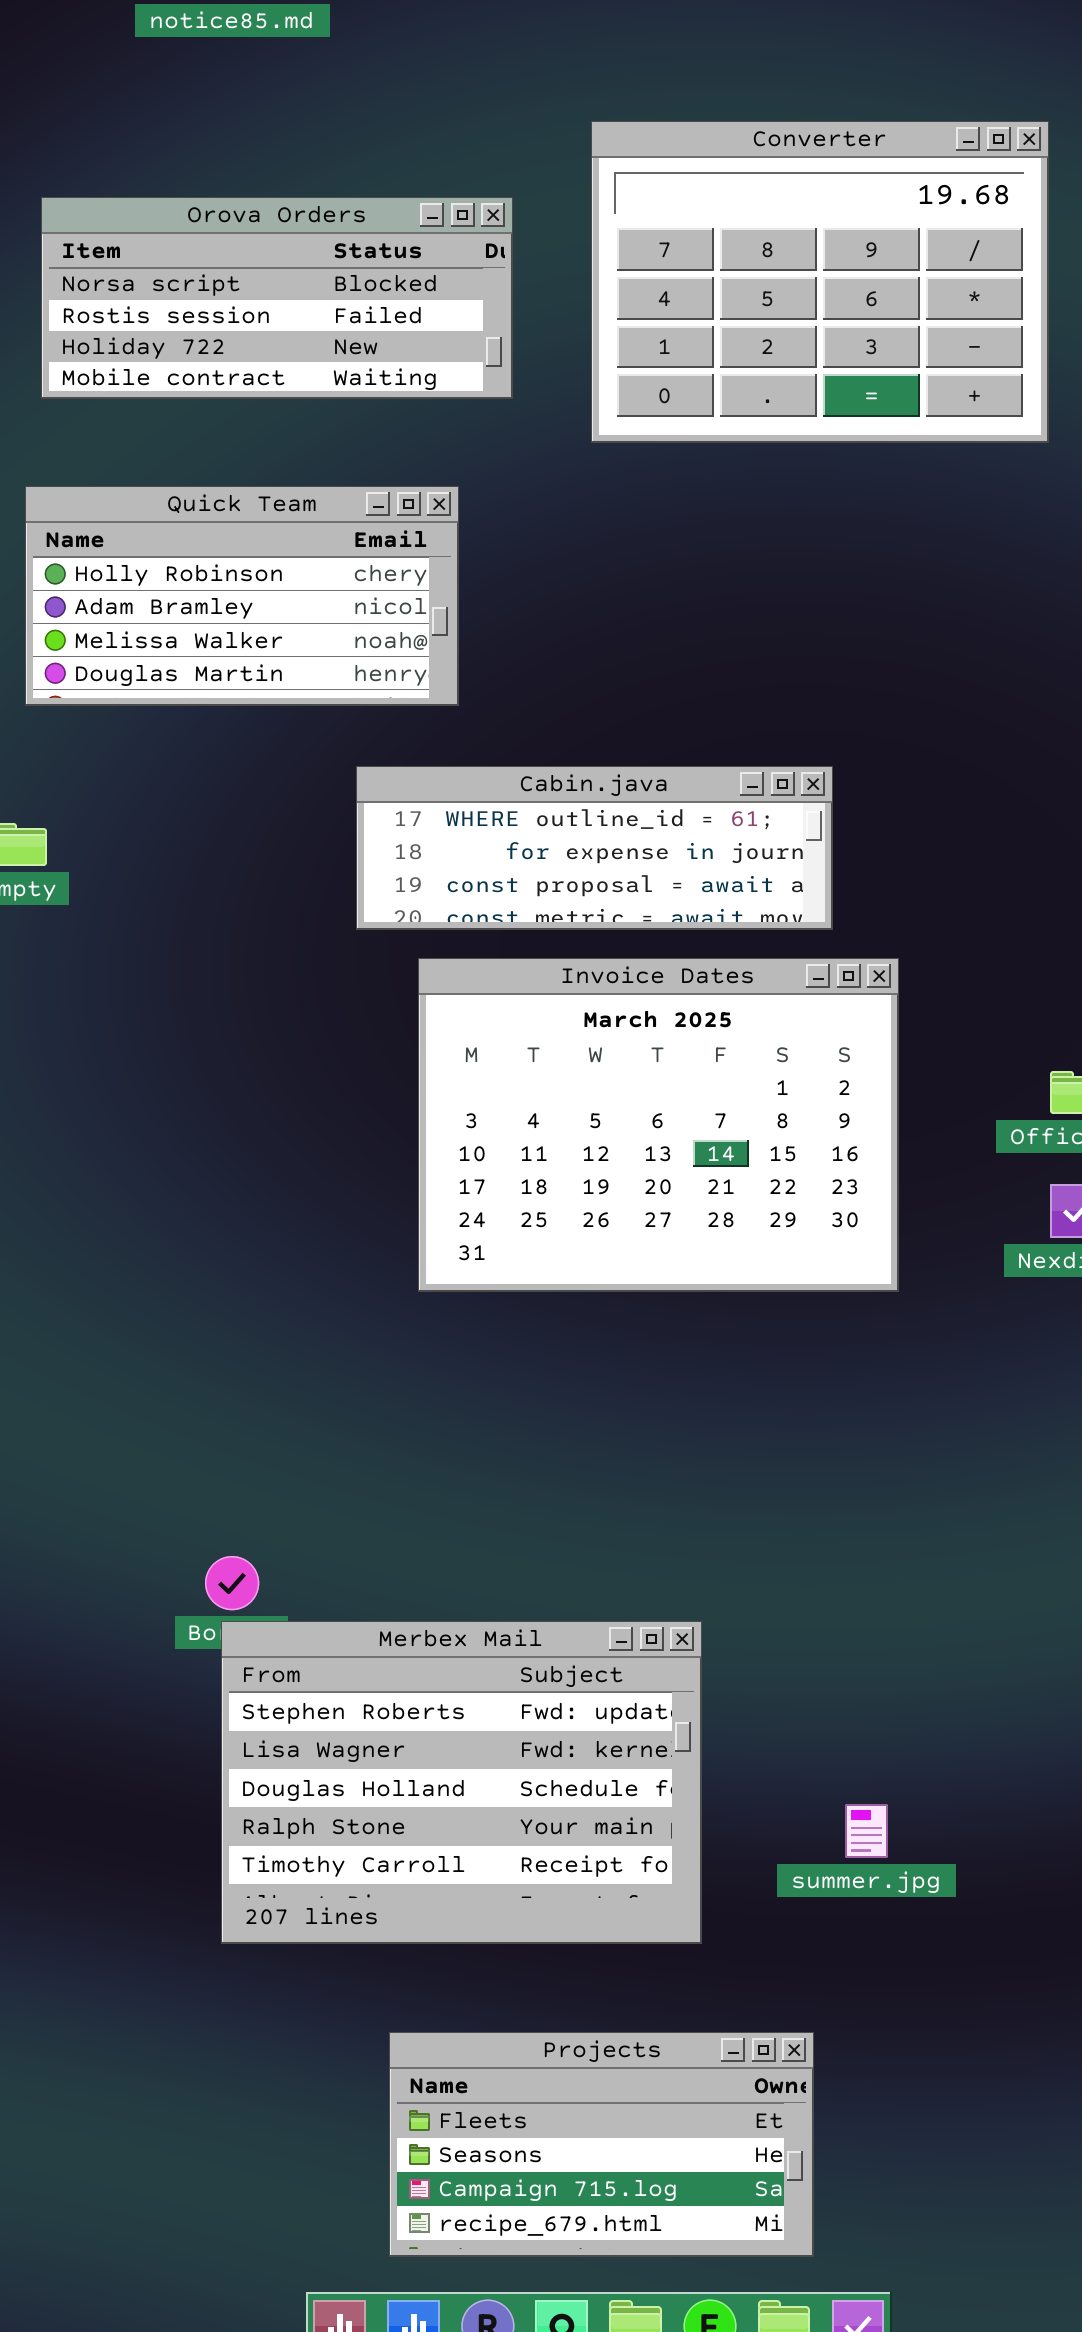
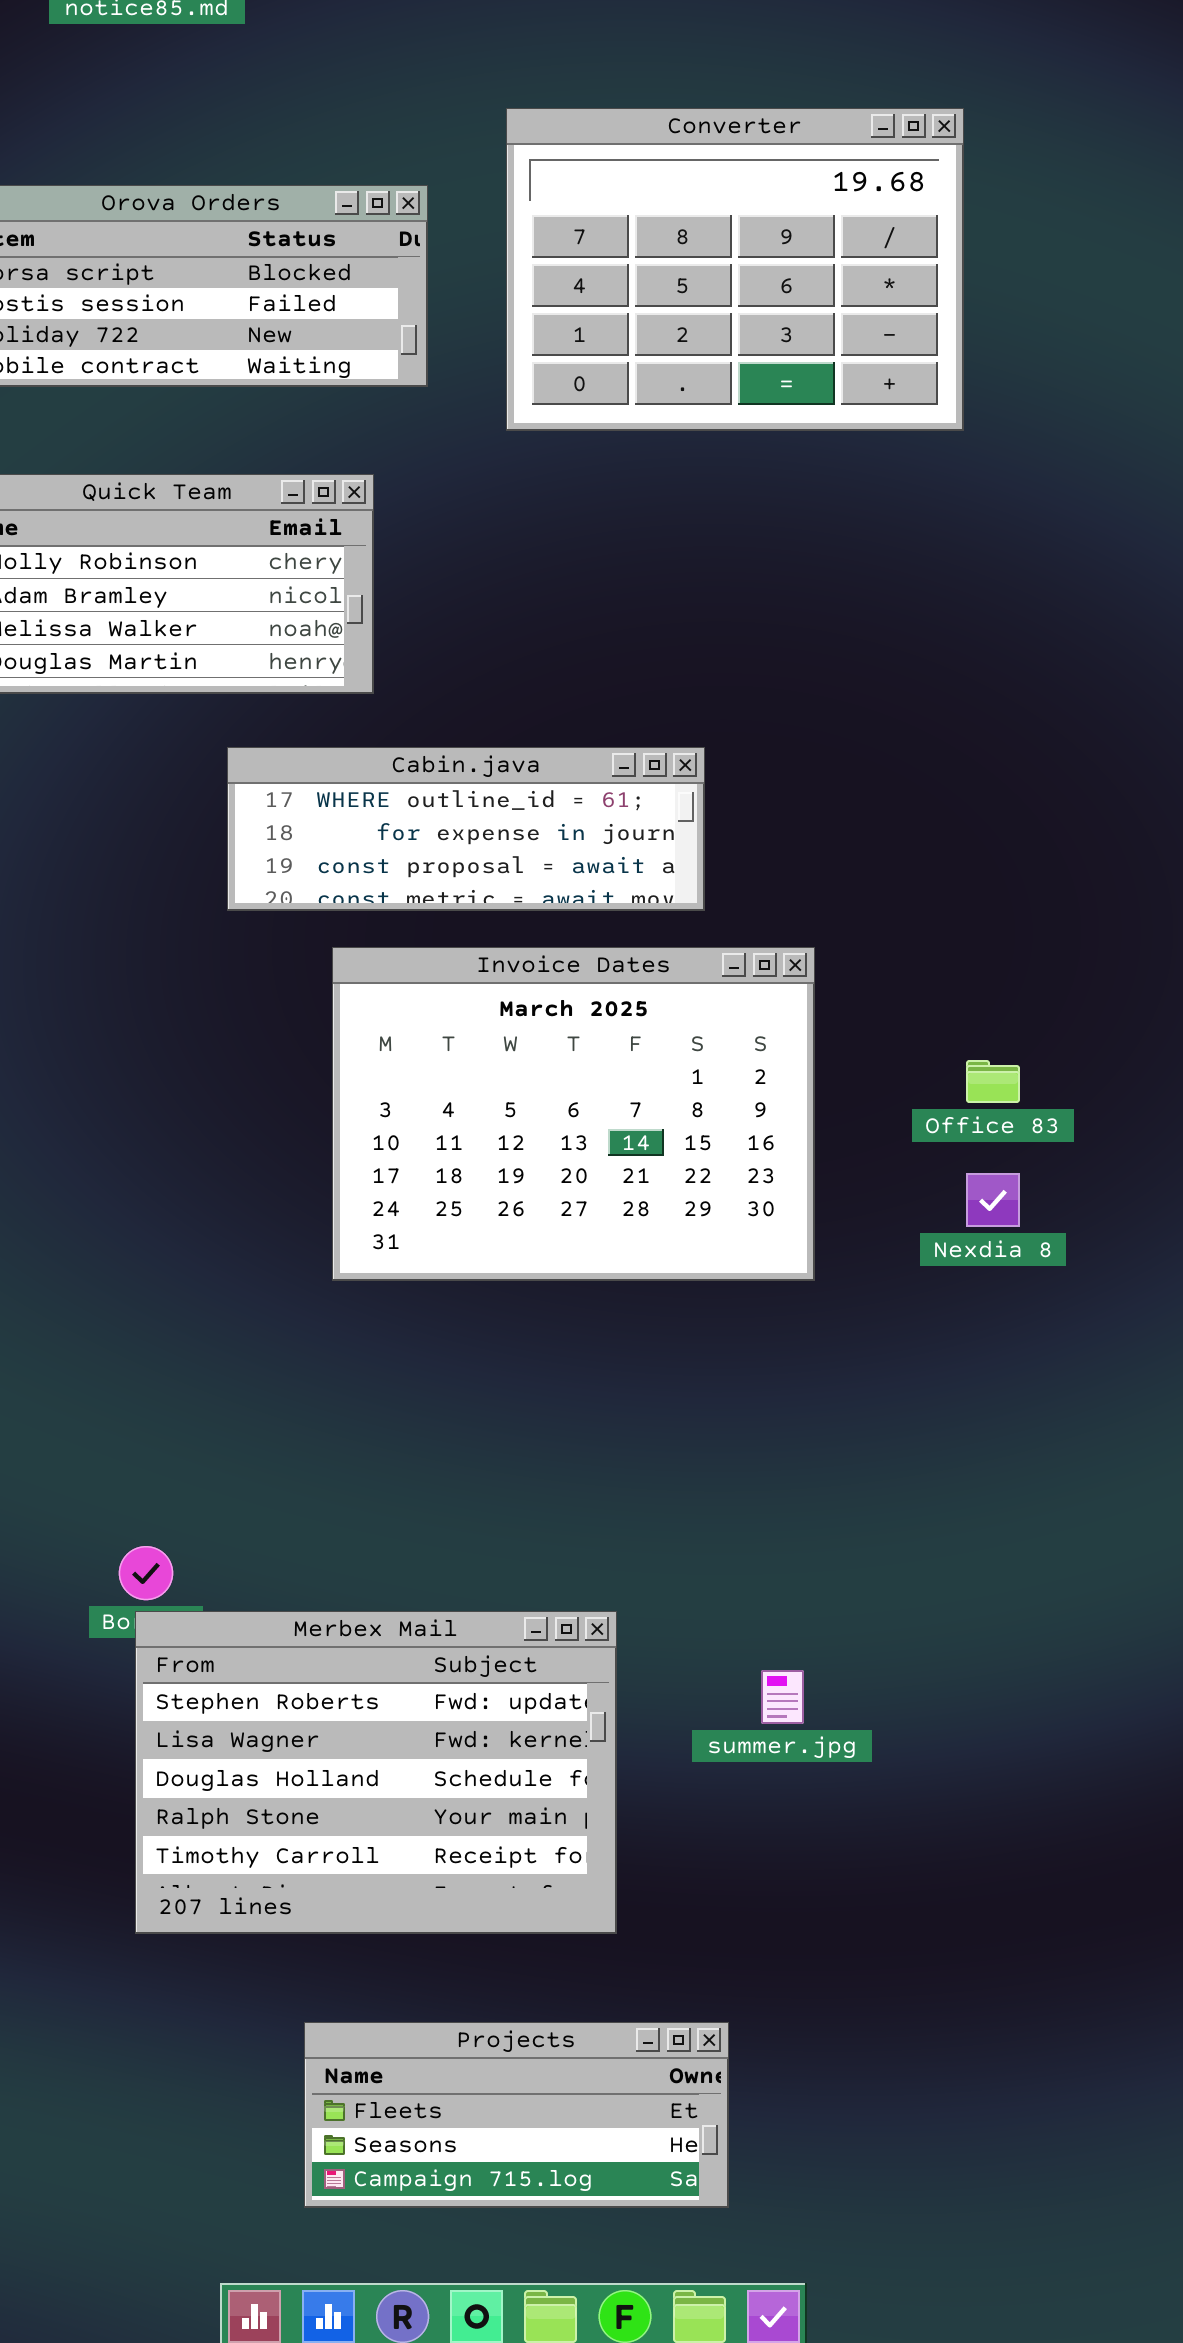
Cabin.java: [356,766,833,930] -> [227,747,705,911], moved
summer.jpg: [845,1804,888,1858] -> [761,1670,804,1724], moved
Projects: [389,2032,814,2257] -> [304,2022,729,2208], resized

